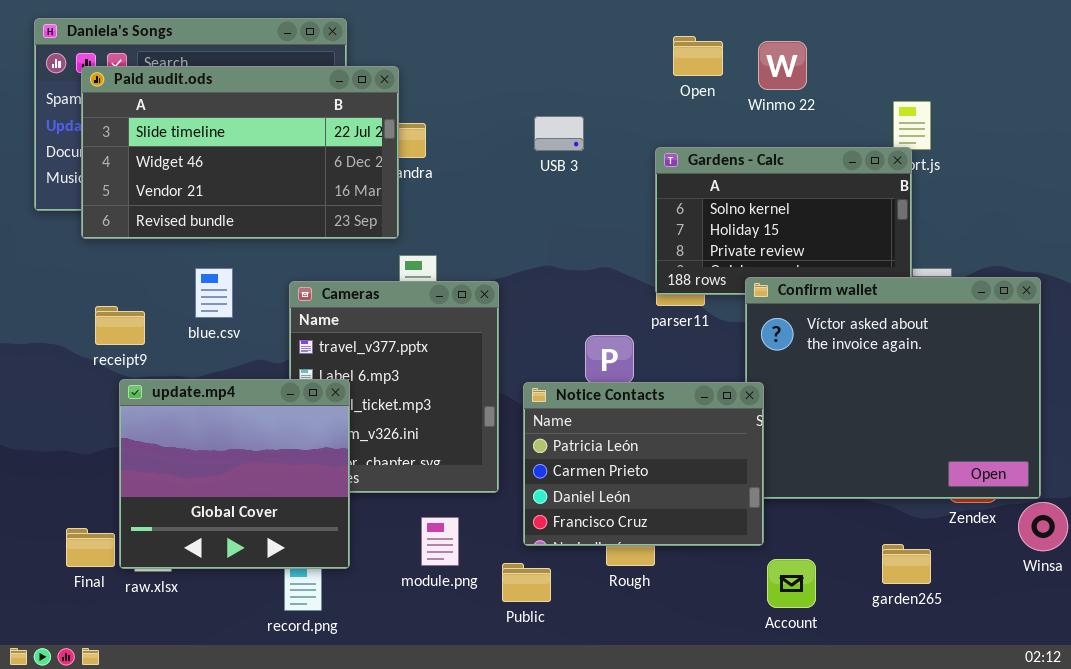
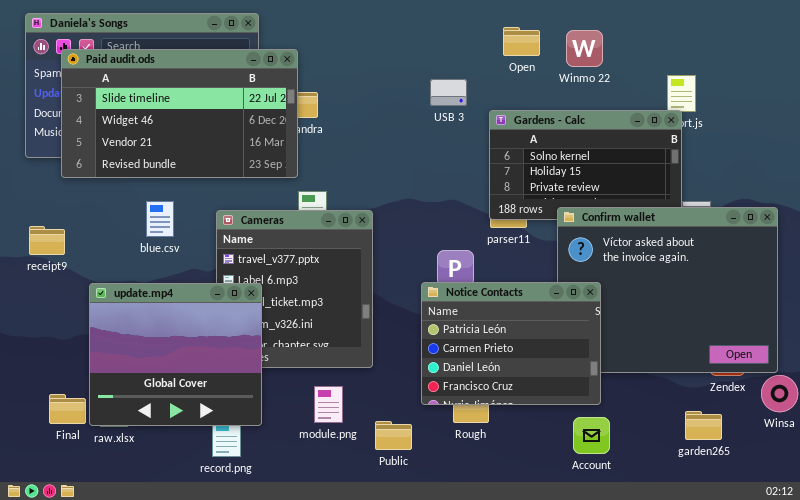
USB 3: [534,116,584,151] -> [430,79,467,106], moved
receipt9: [95,306,145,345] -> [29,226,65,255], moved
Notice Contacts: [523,382,764,546] -> [421,282,601,405], moved
garden265: [882,544,931,584] -> [685,411,722,440], moved

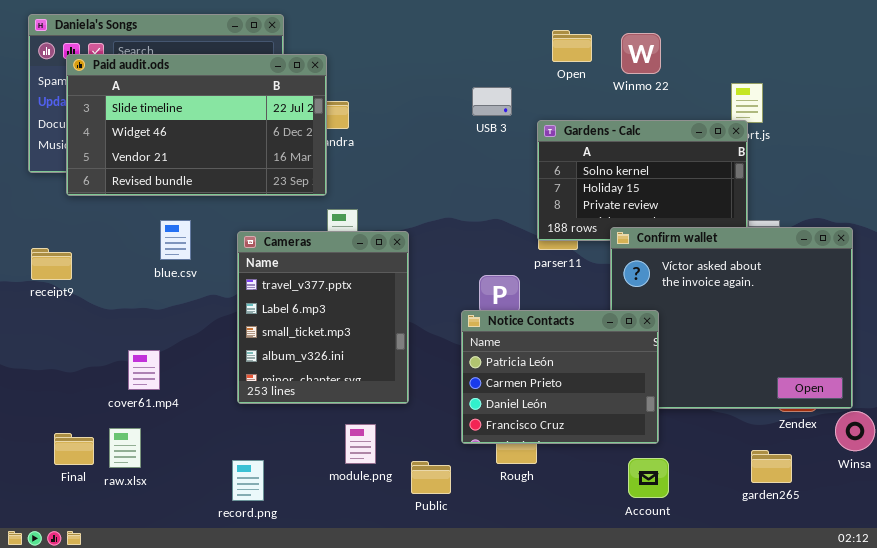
update.mp4: [89,283,262,426] -> none, closed

